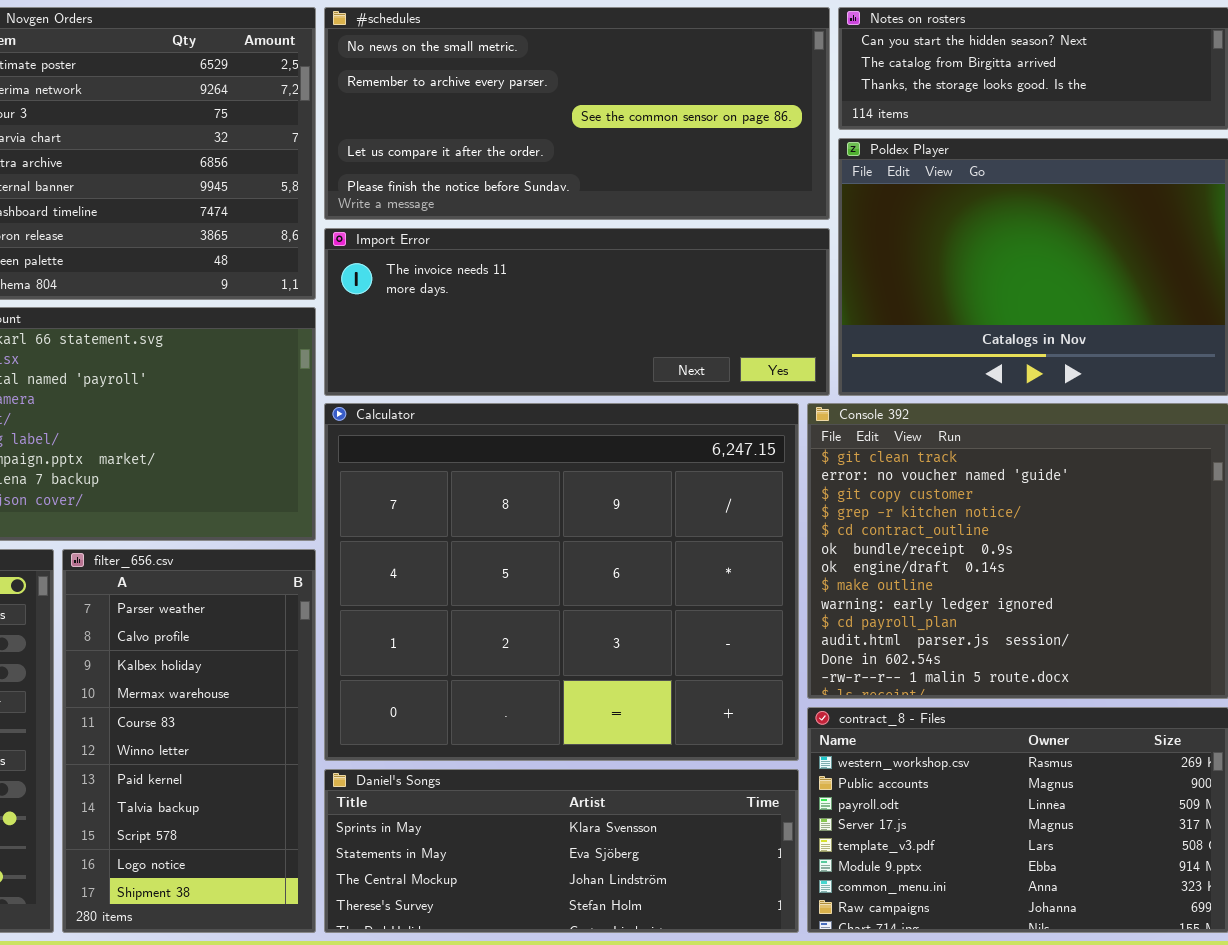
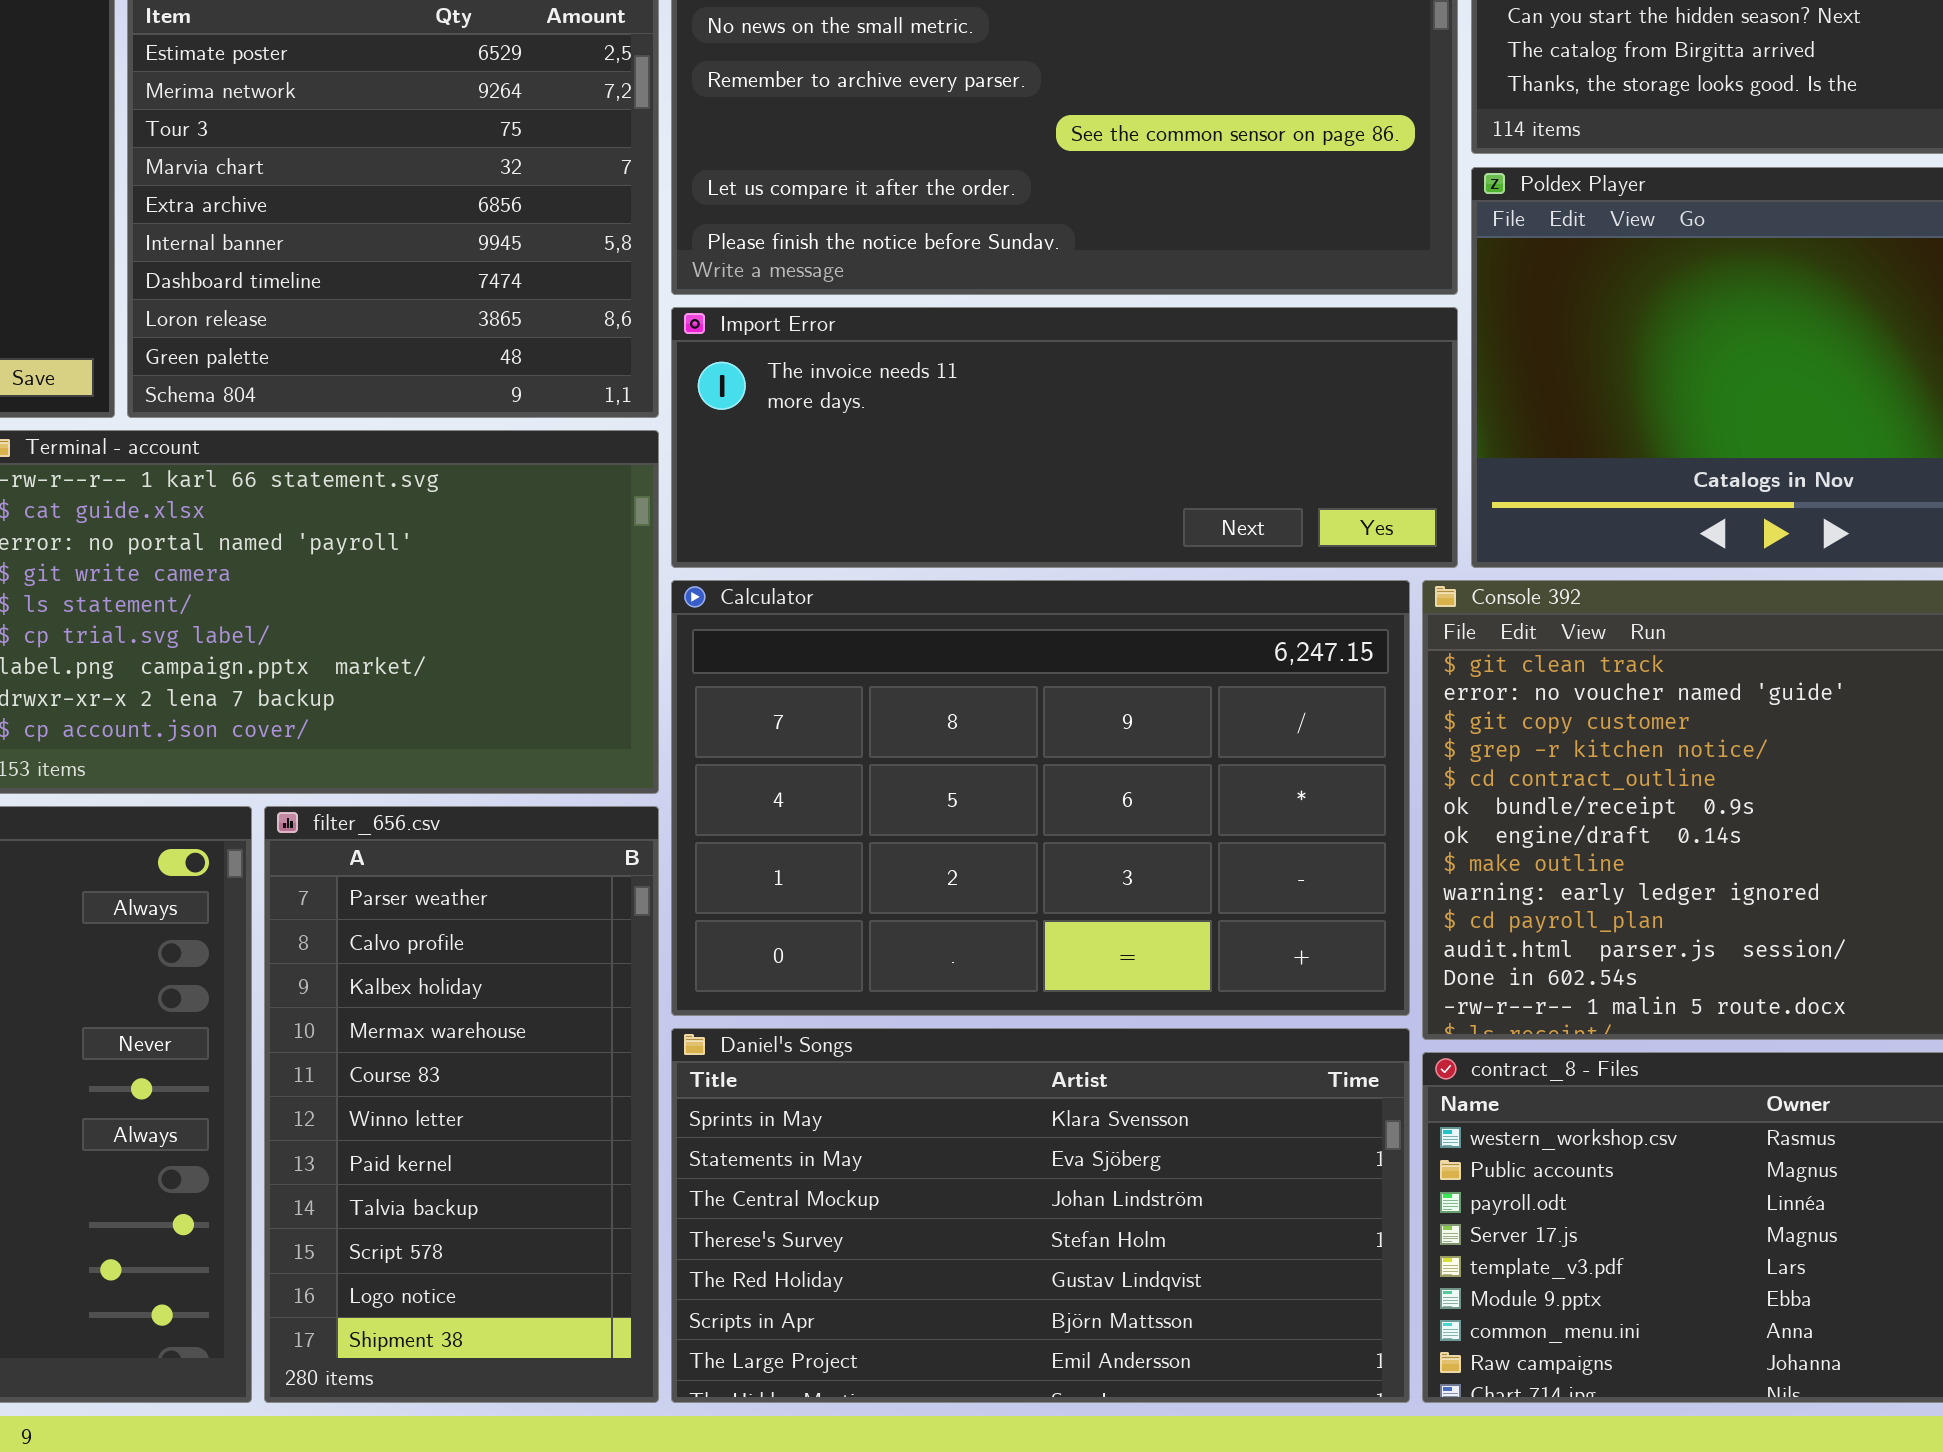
Calculator: [324,403,799,761] -> [671,580,1410,1016], resized
Daniel's Songs: [324,769,799,933] -> [671,1028,1410,1403], resized

